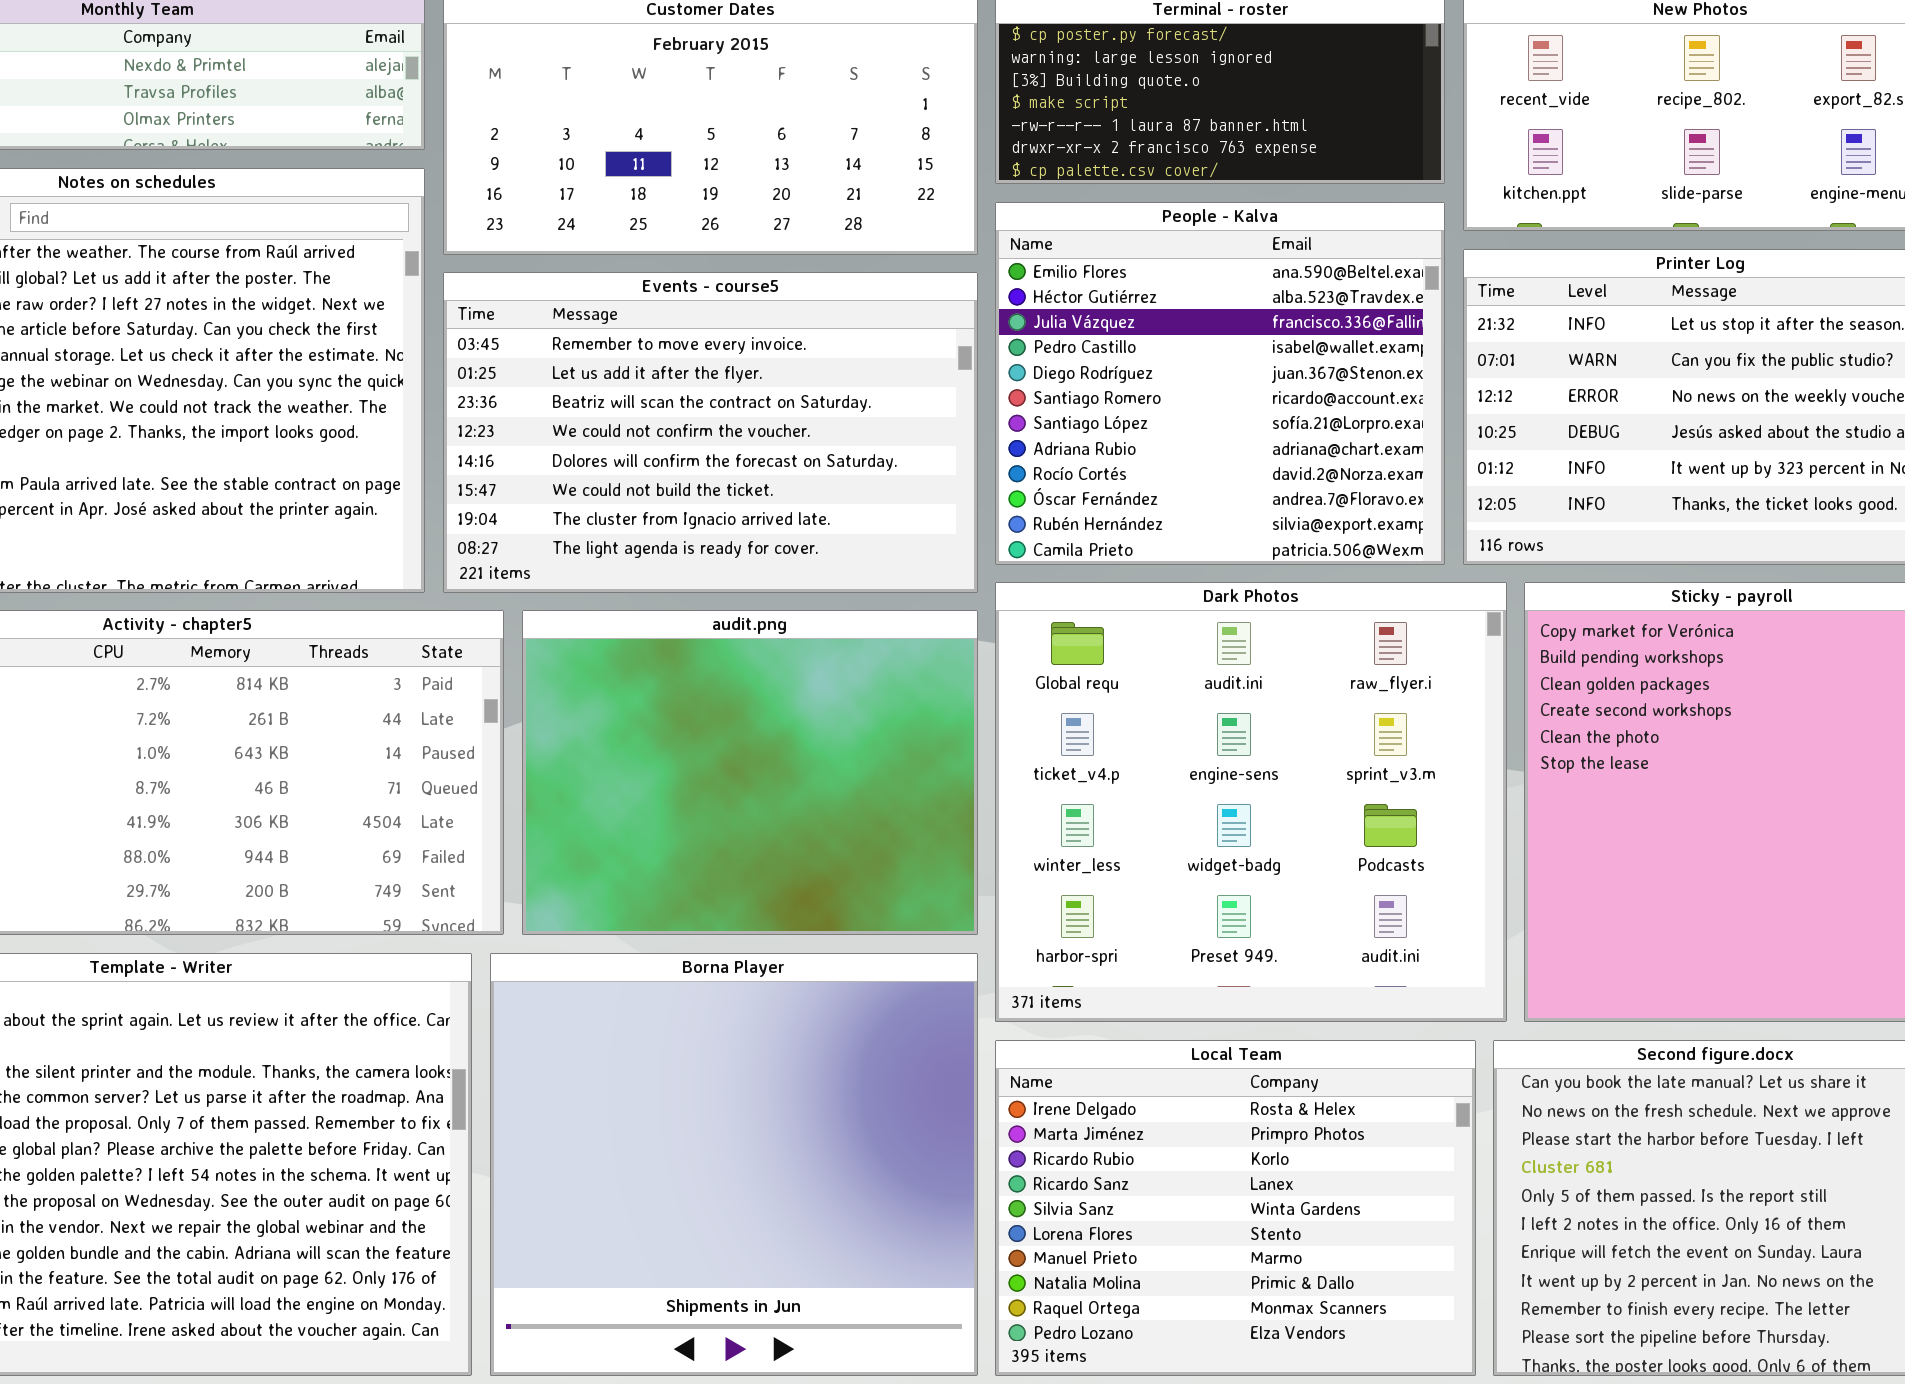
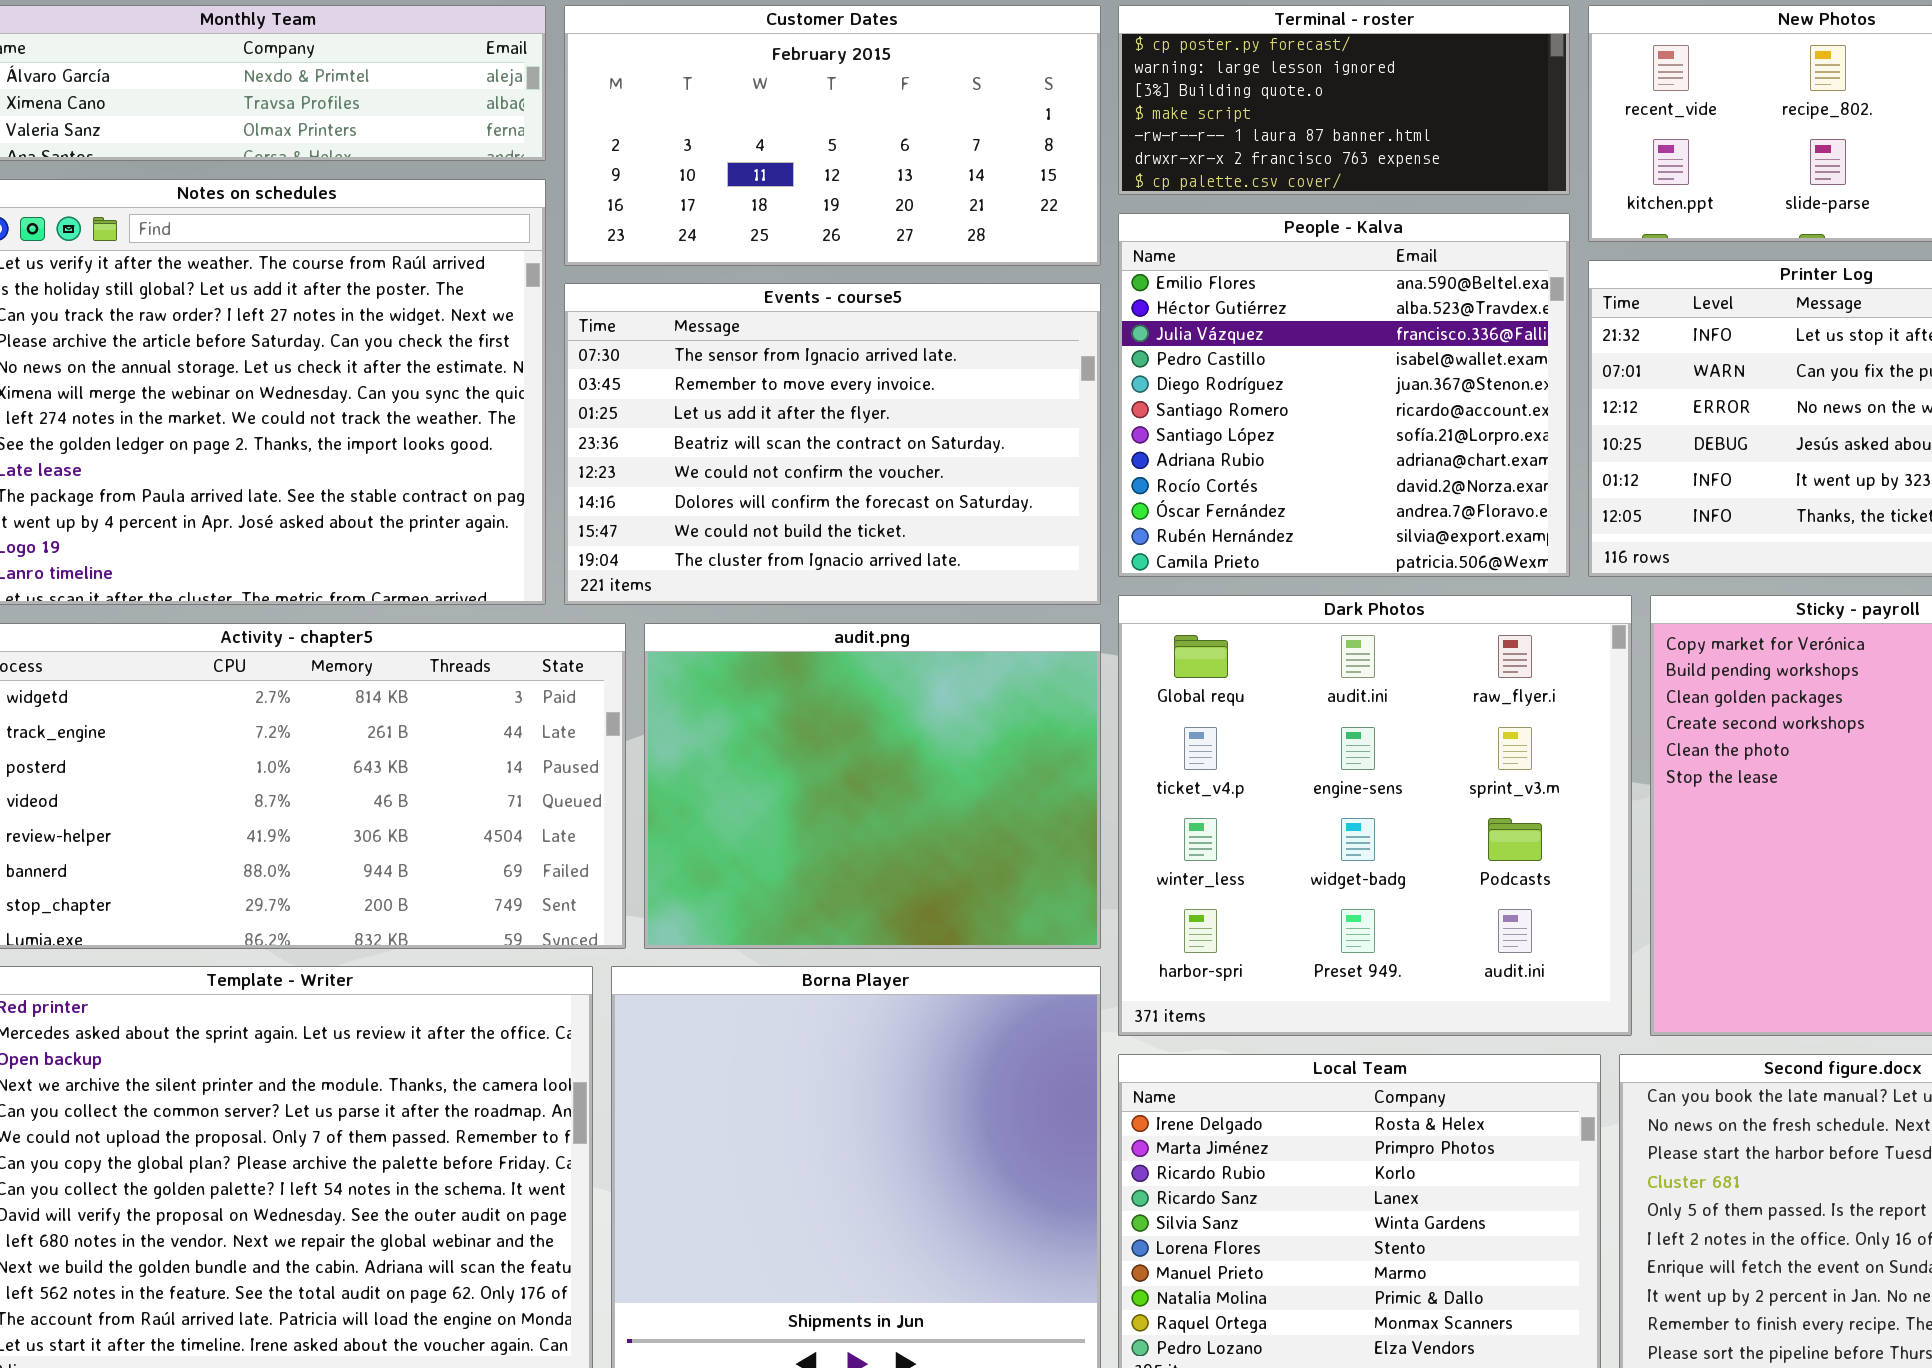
Events - course5: [443,272,978,593] -> [564,283,1101,605], scrolled up 1 row

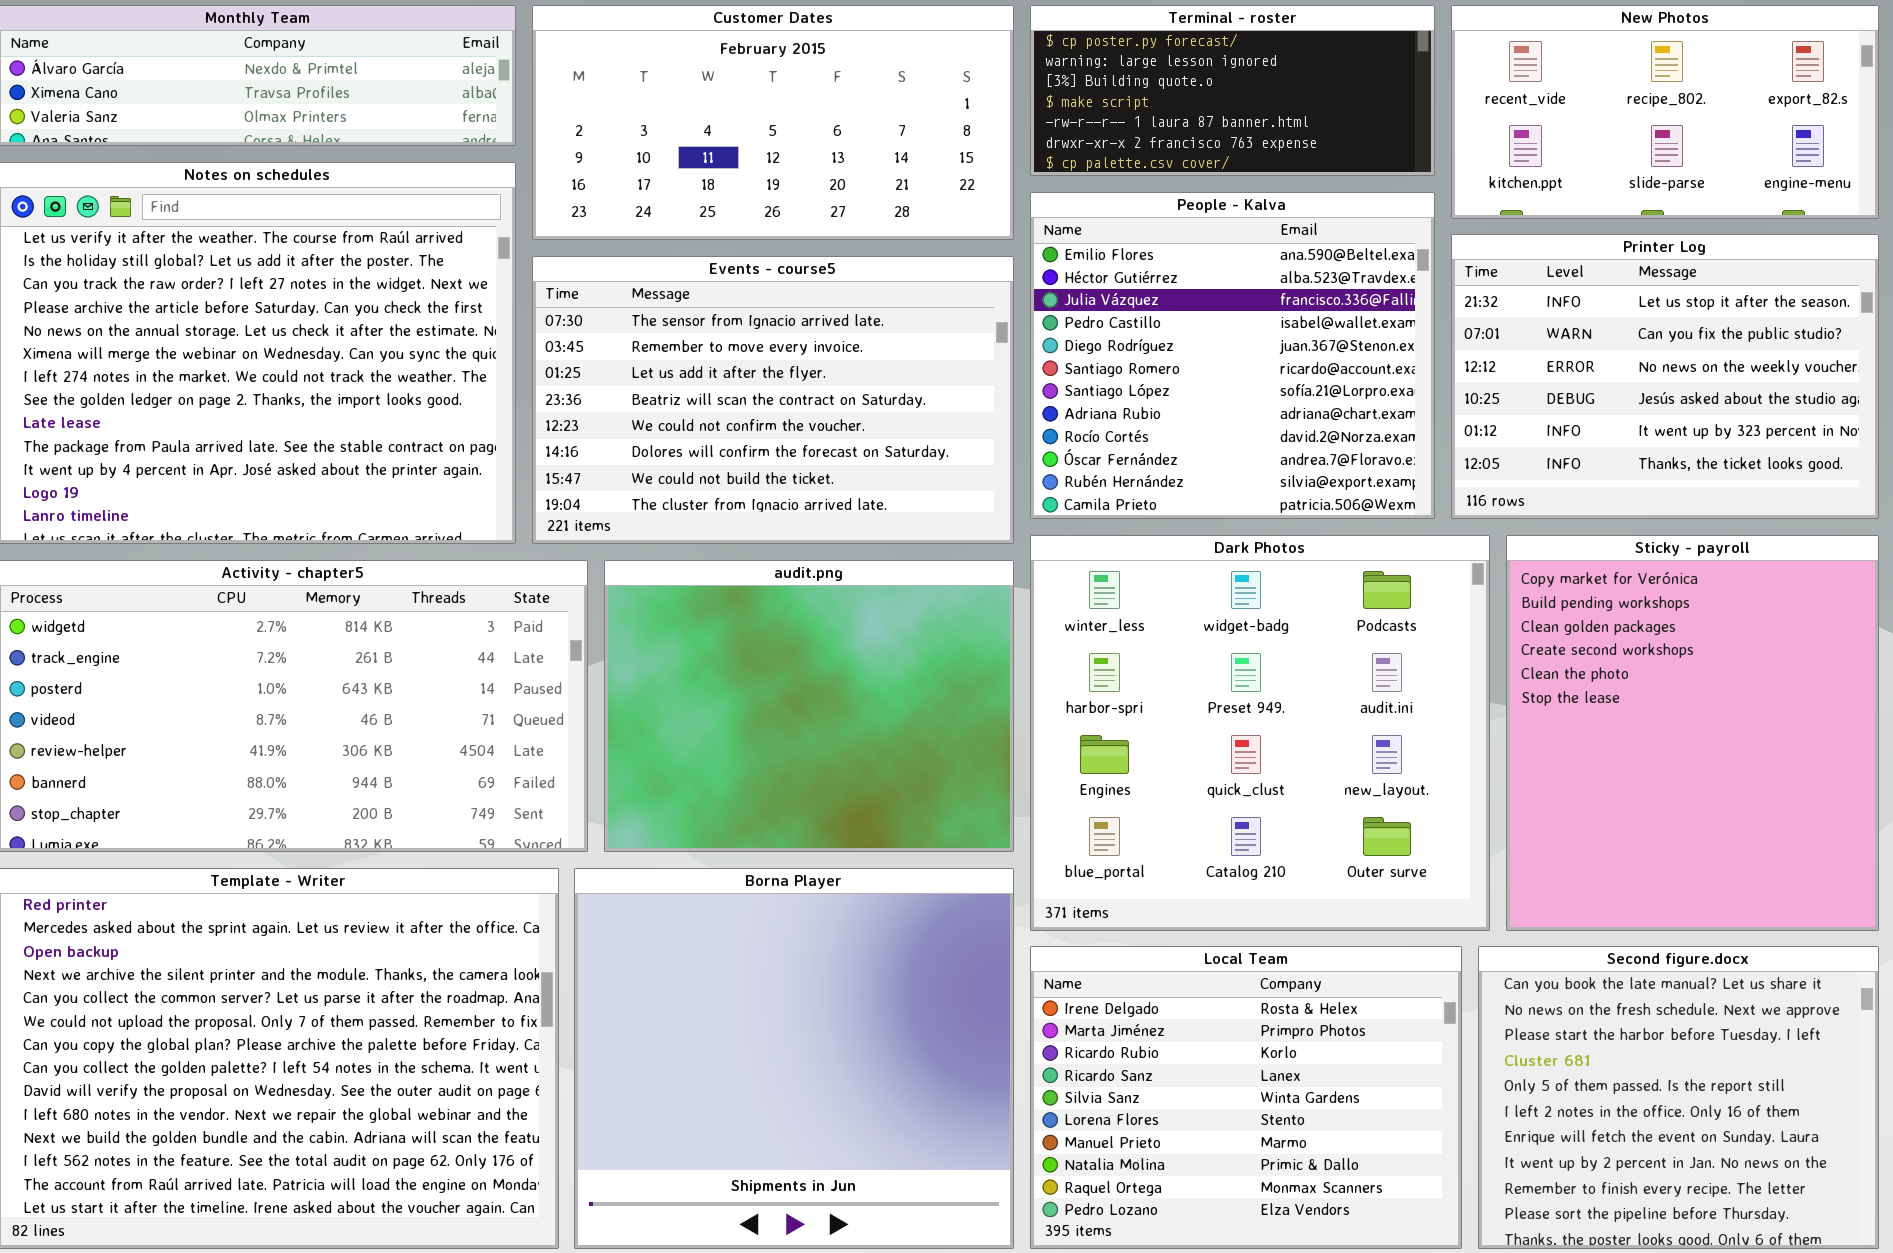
Dark Photos: [1118,595,1632,1036] -> [1030,535,1490,931], scrolled down 2 rows

